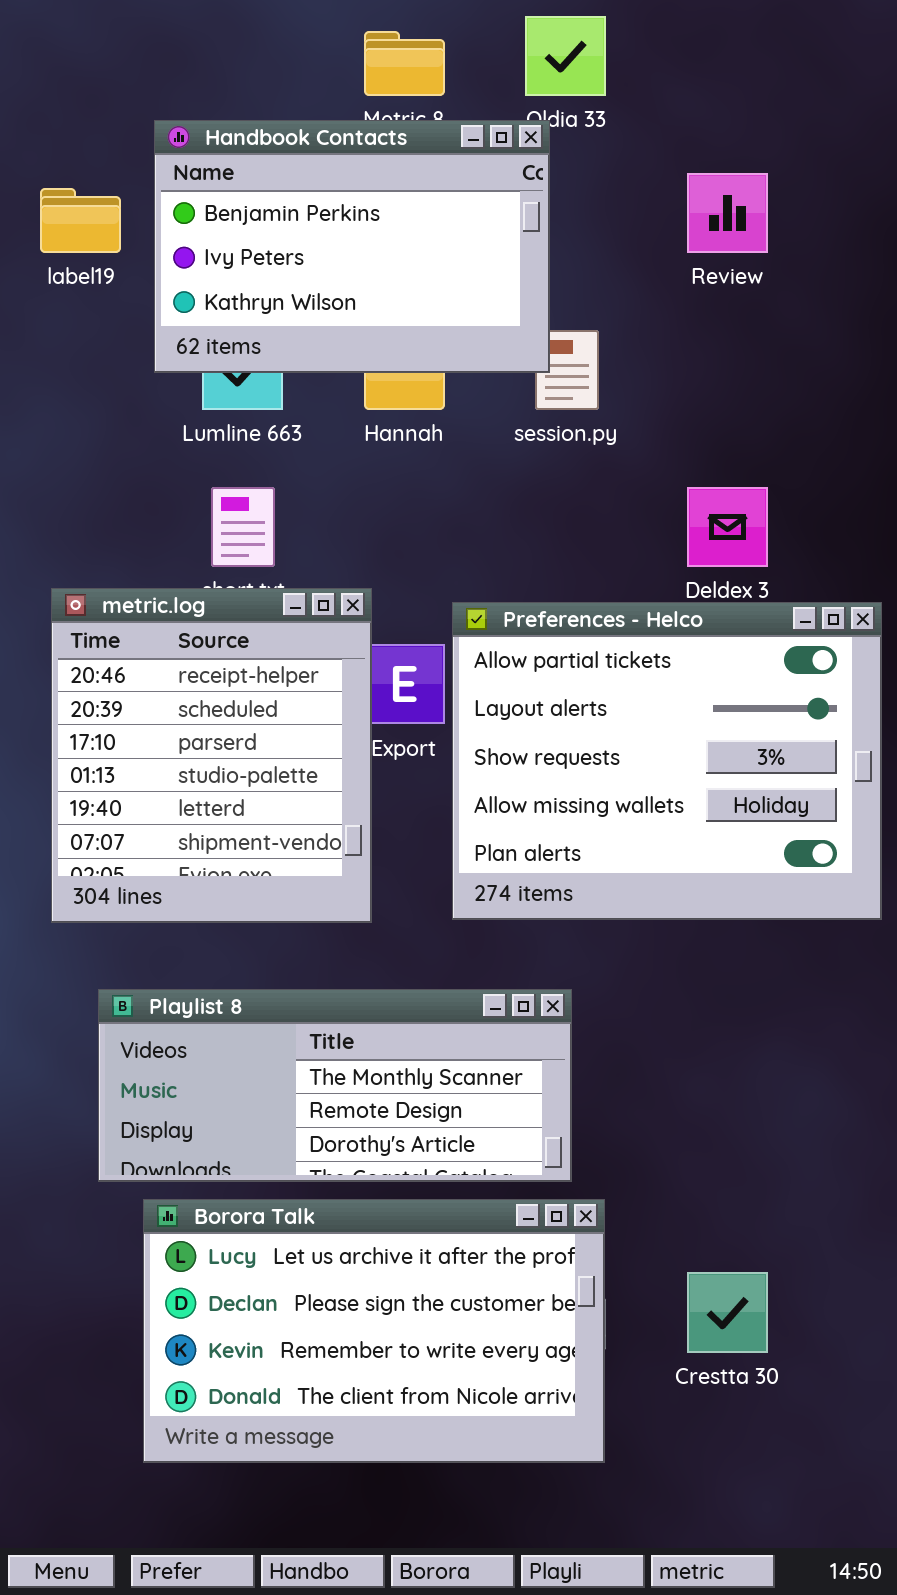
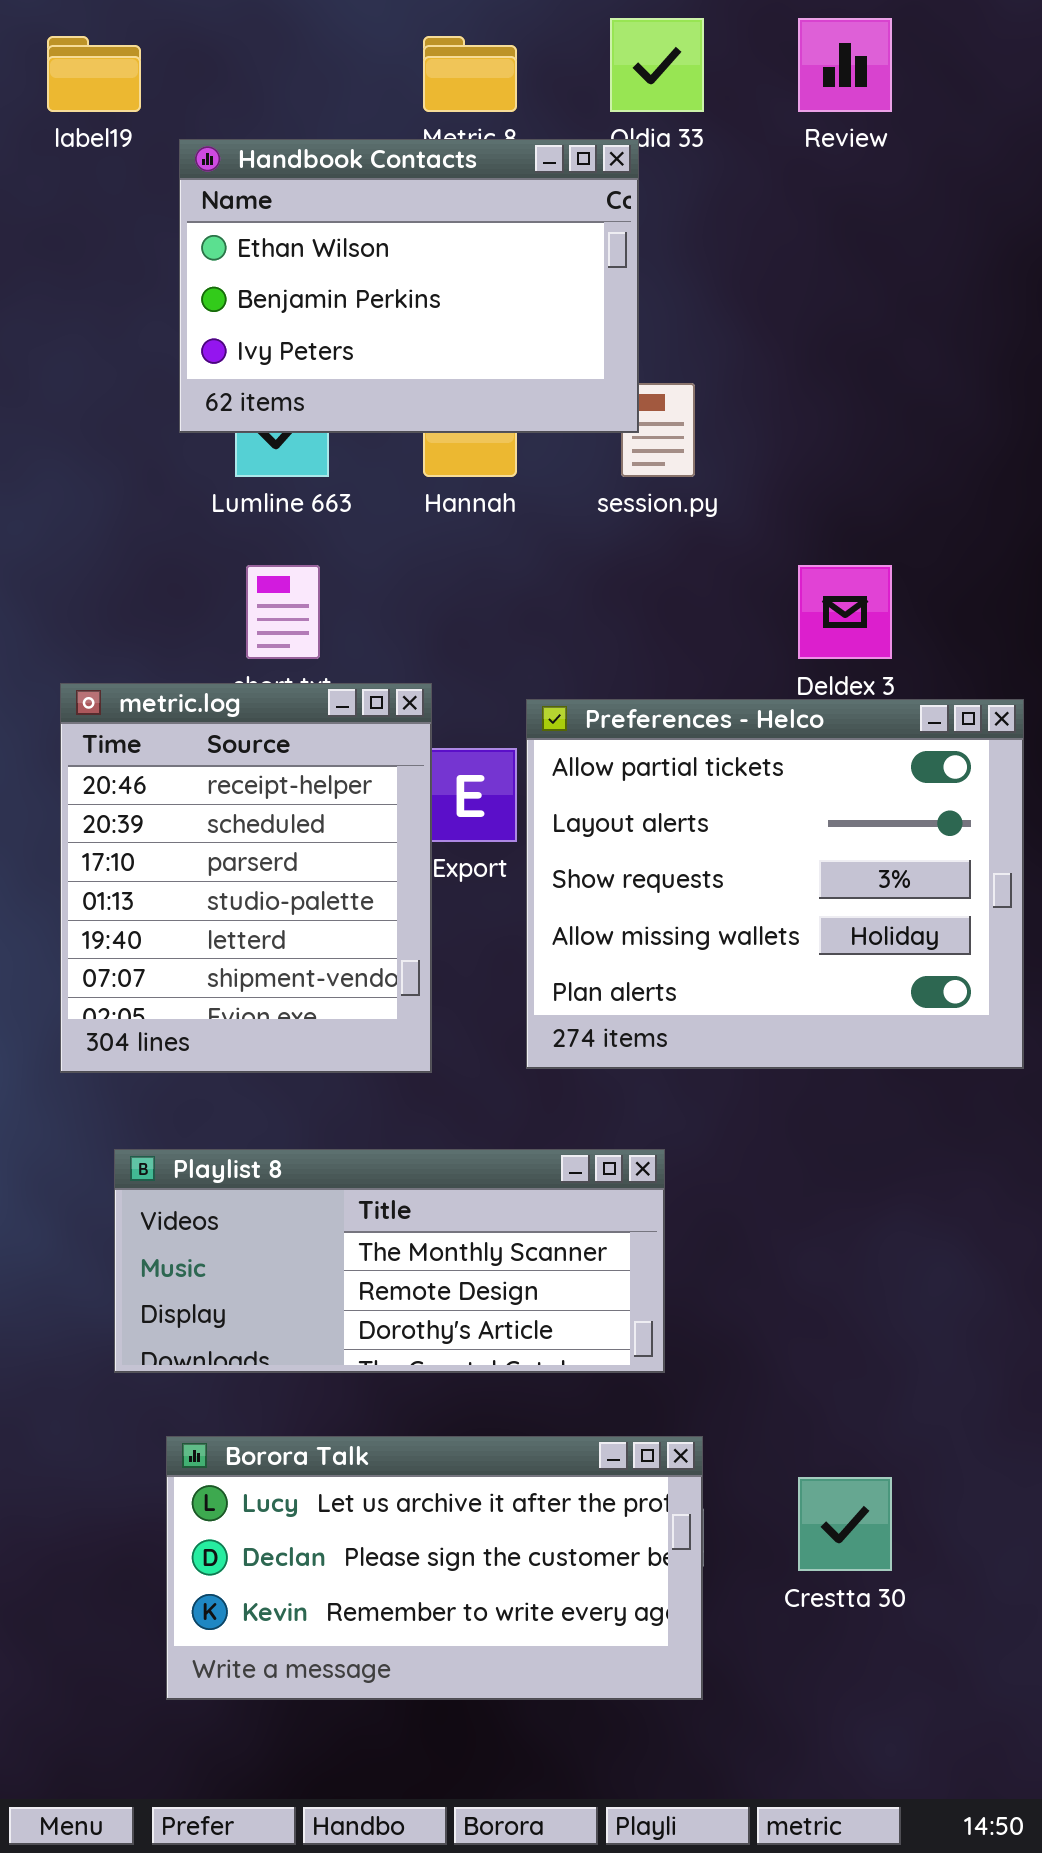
Handbook Contacts: [154,120,550,373] -> [179,139,639,433], scrolled up 1 row
Review: [687,173,768,253] -> [798,18,892,112], moved
label19: [40,188,121,253] -> [47,36,141,112], moved
Borora Talk: [143,1199,605,1463] -> [166,1436,703,1700], resized

